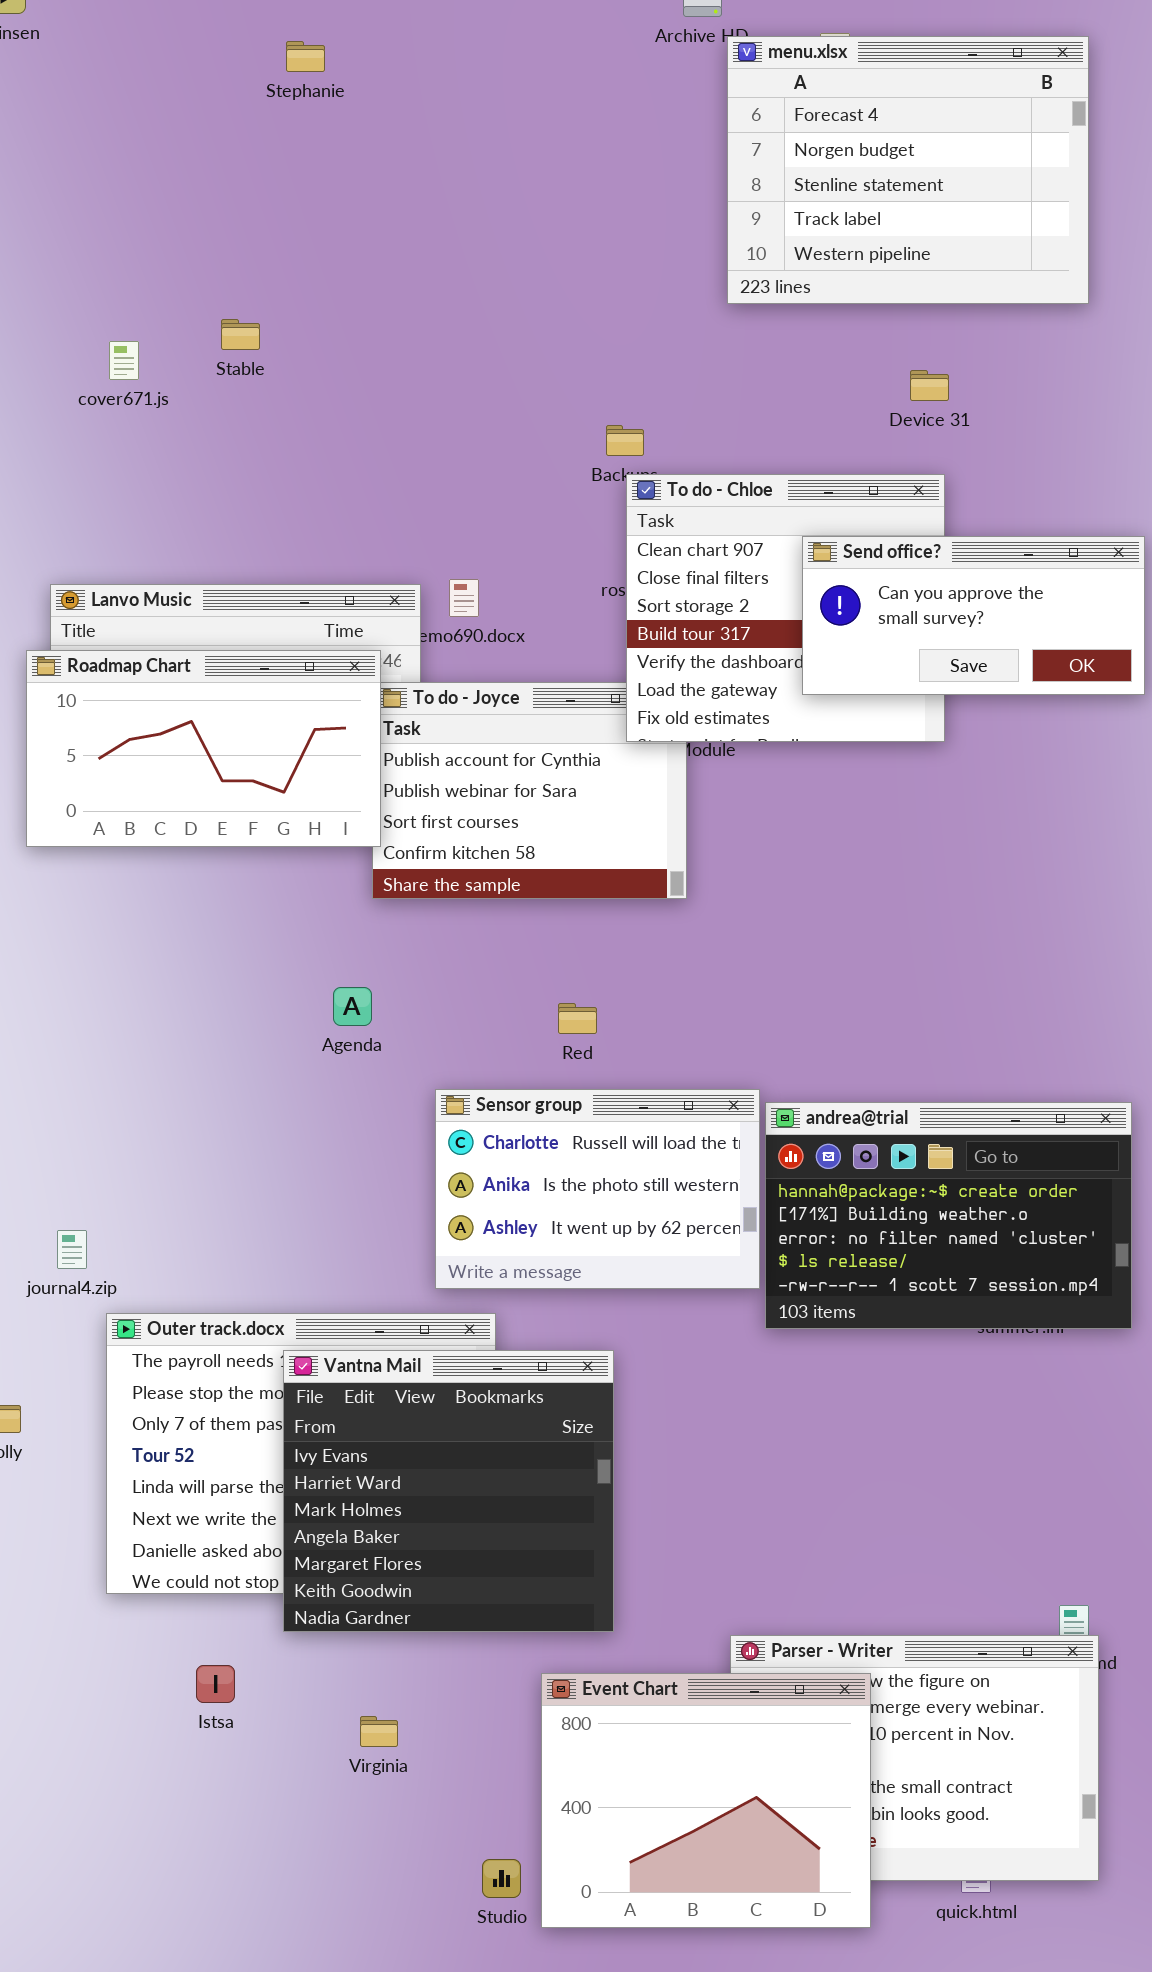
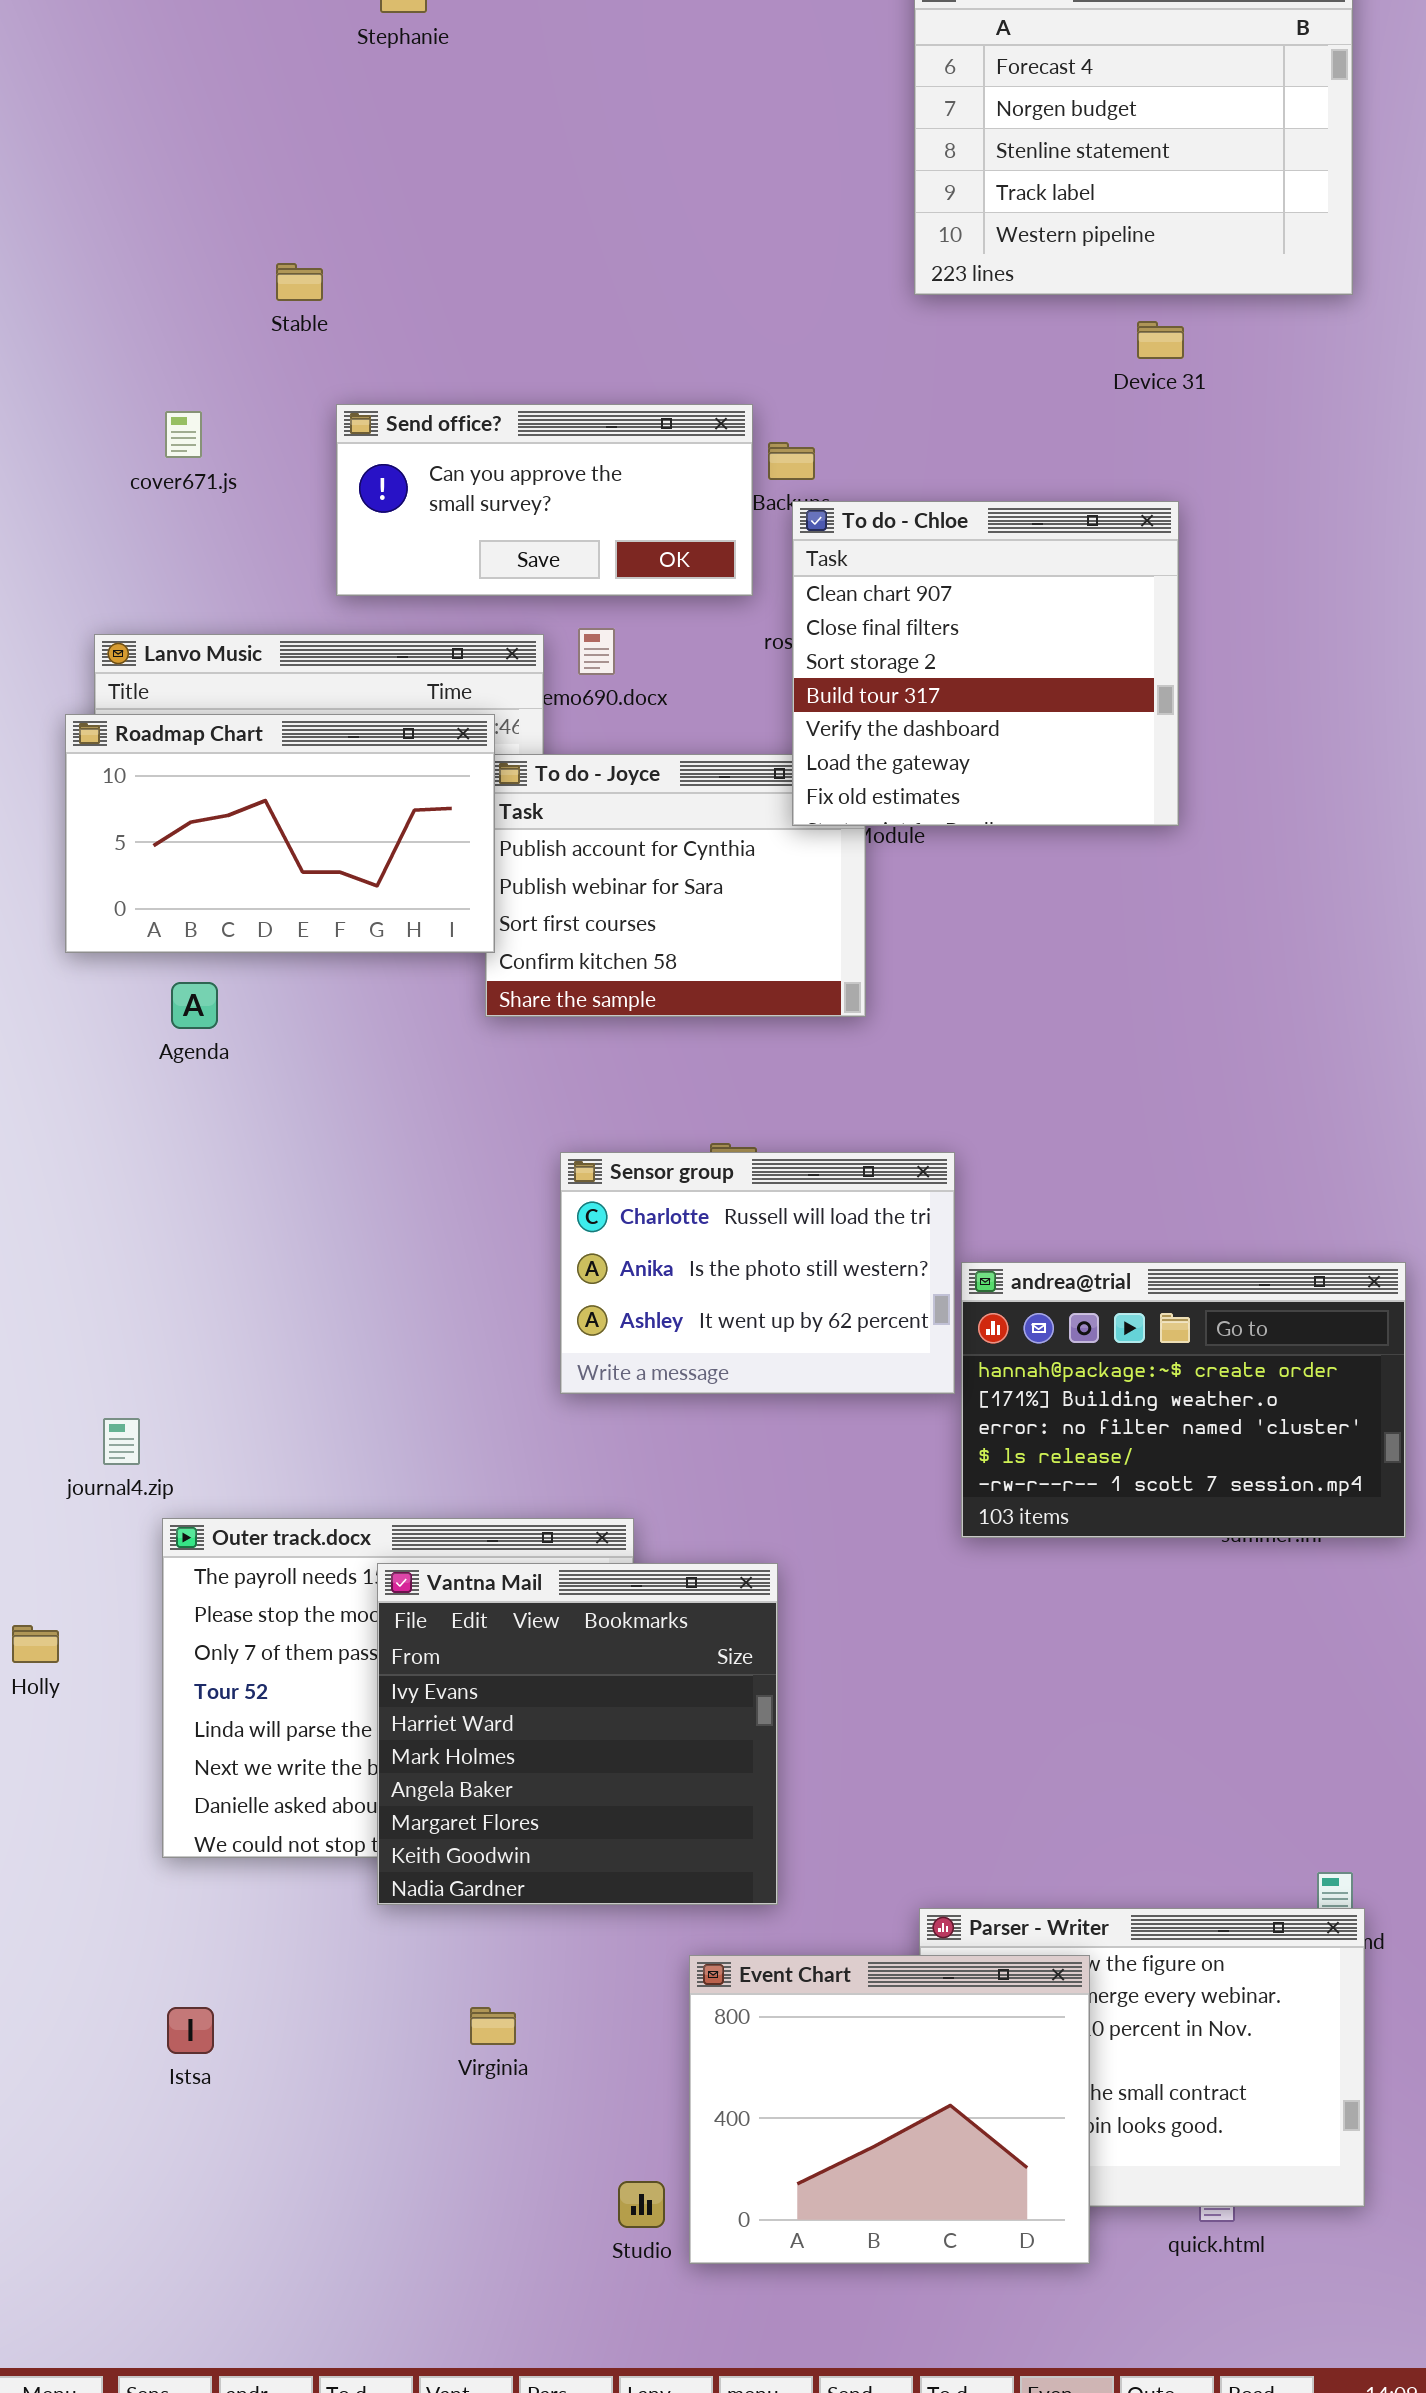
Stable: [221,319,260,350] -> [276,263,323,301], moved
cover671.js: [109,341,139,380] -> [165,411,202,458], moved
Device 31: [910,370,949,401] -> [1137,321,1184,359], moved
Send office?: [802,536,1145,695] -> [336,404,753,596], moved
Agenda: [333,987,372,1026] -> [171,982,218,1029], moved
Sensor group: [435,1089,760,1289] -> [560,1152,955,1394], moved
Istsa: [196,1665,235,1703] -> [167,2007,214,2054], moved

